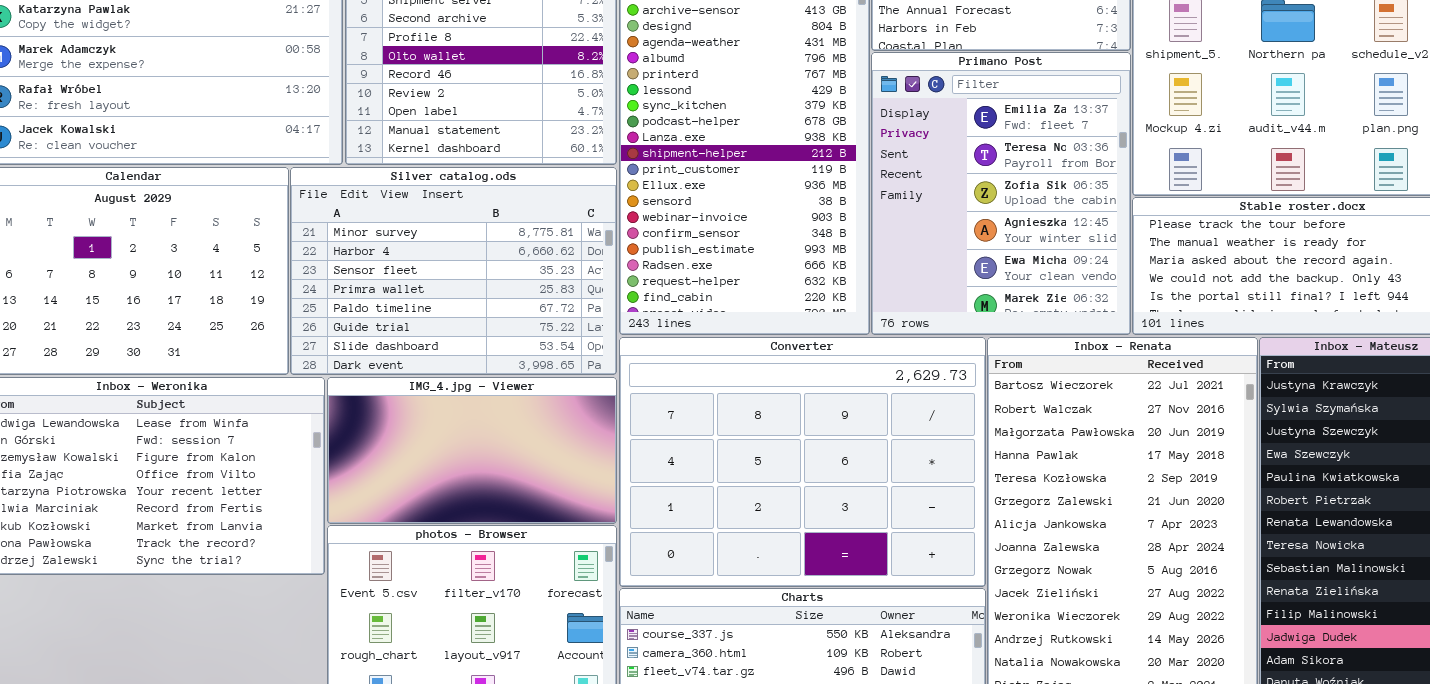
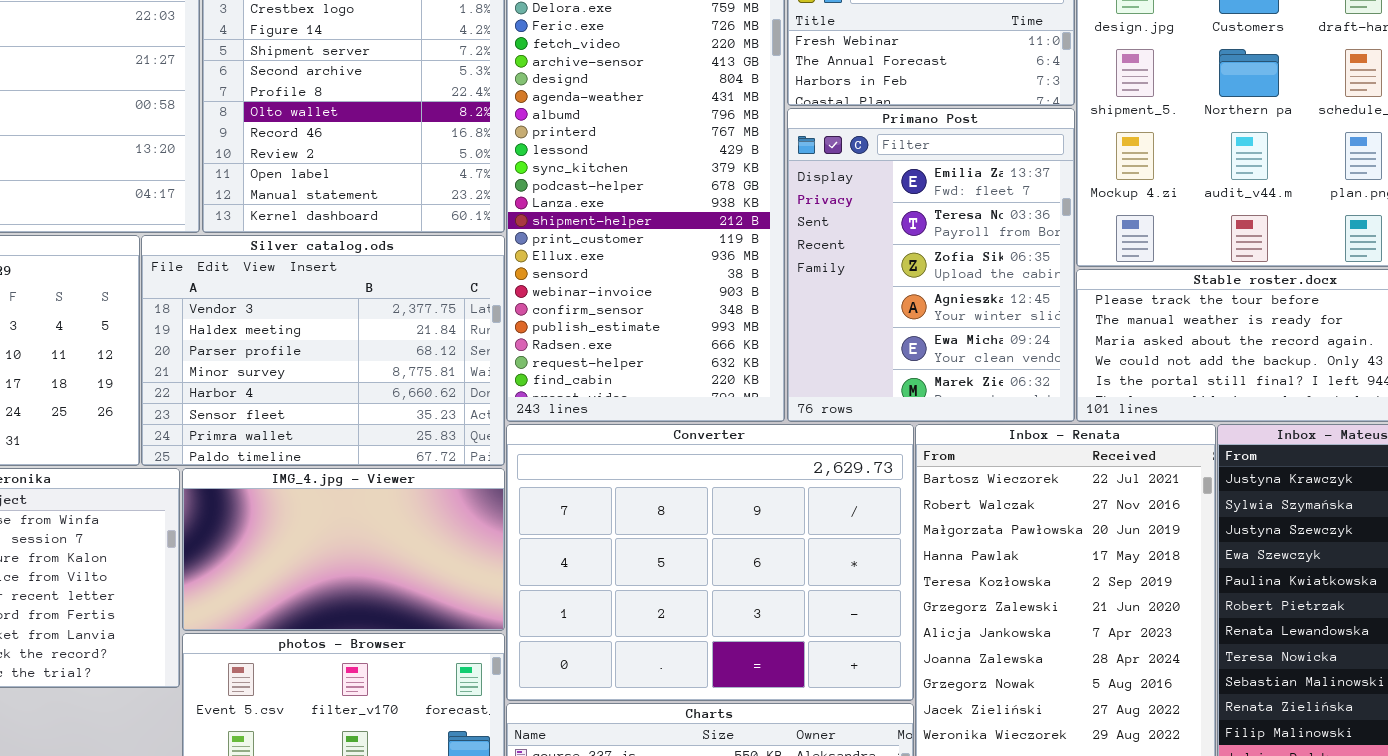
Silver catalog.ods: [290,167,617,375] -> [141,235,505,466], scrolled up 3 rows

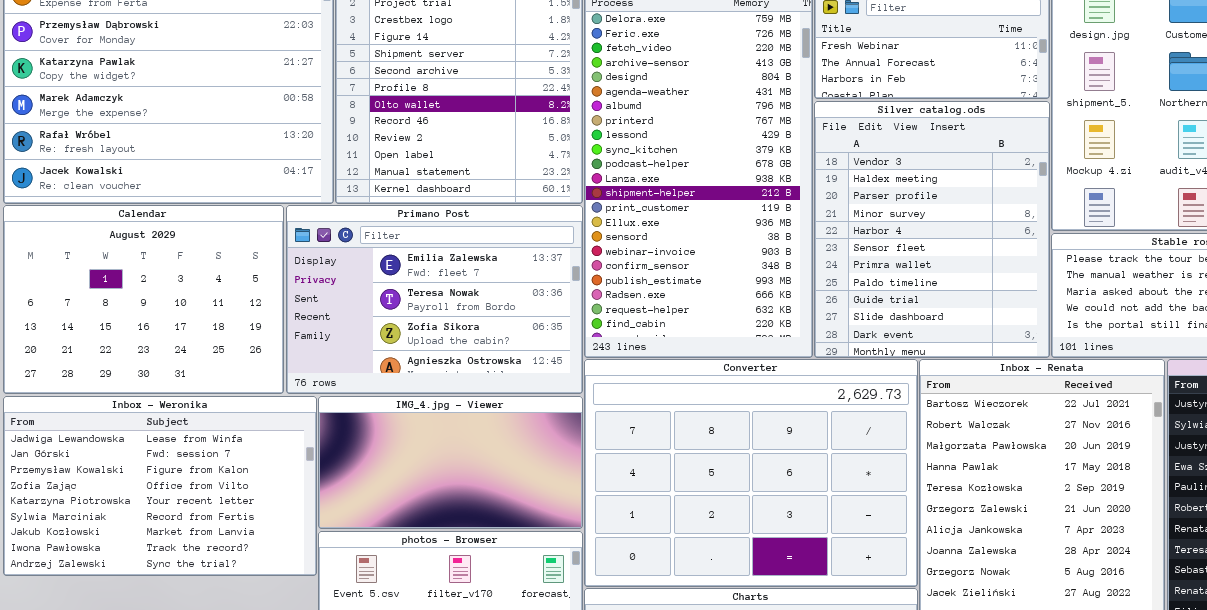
Primano Post: [787,108,1075,422] -> [286,205,583,394], moved, resized
Silver catalog.ods: [141,235,505,466] -> [814,101,1050,358], moved, resized

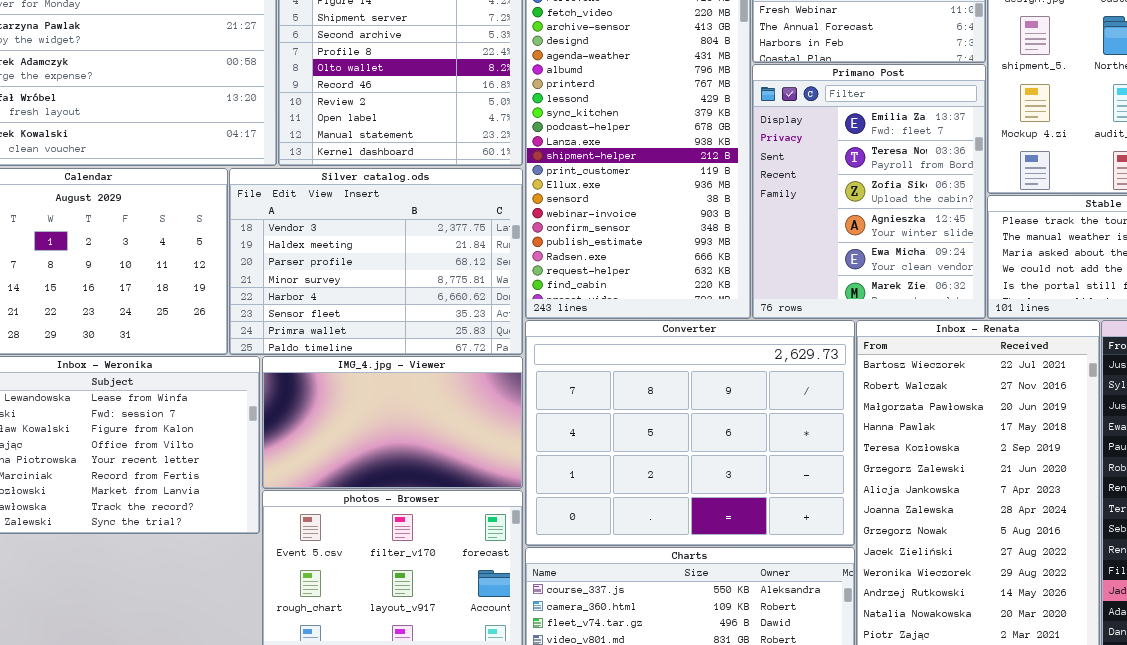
Silver catalog.ods: [814,101,1050,358] -> [229,168,523,355], moved, resized
Primano Post: [286,205,583,394] -> [752,64,986,319], moved, resized

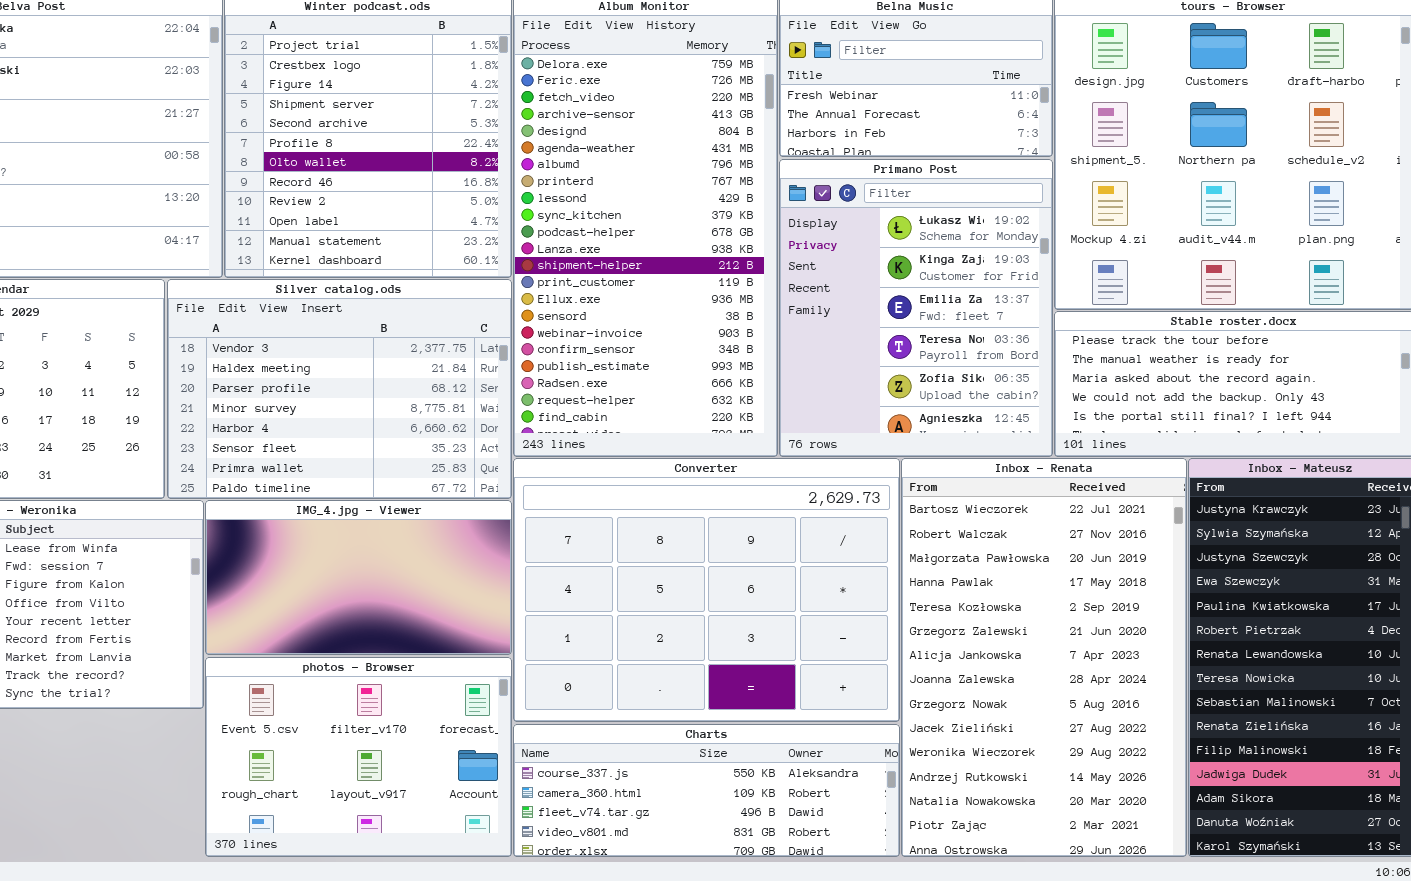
Primano Post: [752,64,986,319] -> [779,159,1053,457], scrolled up 2 rows

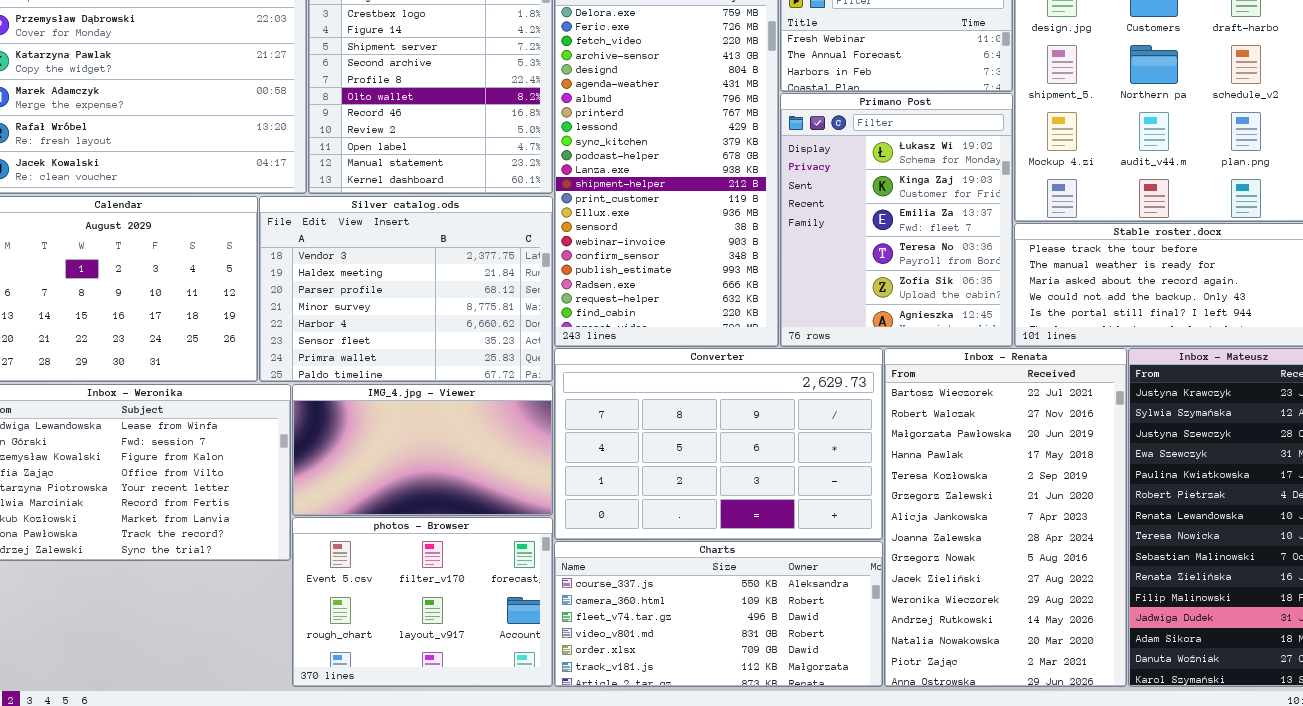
Converter: [513,458,900,722] -> [554,348,883,540], resized
Charts: [513,724,900,857] -> [554,541,883,687], resized

